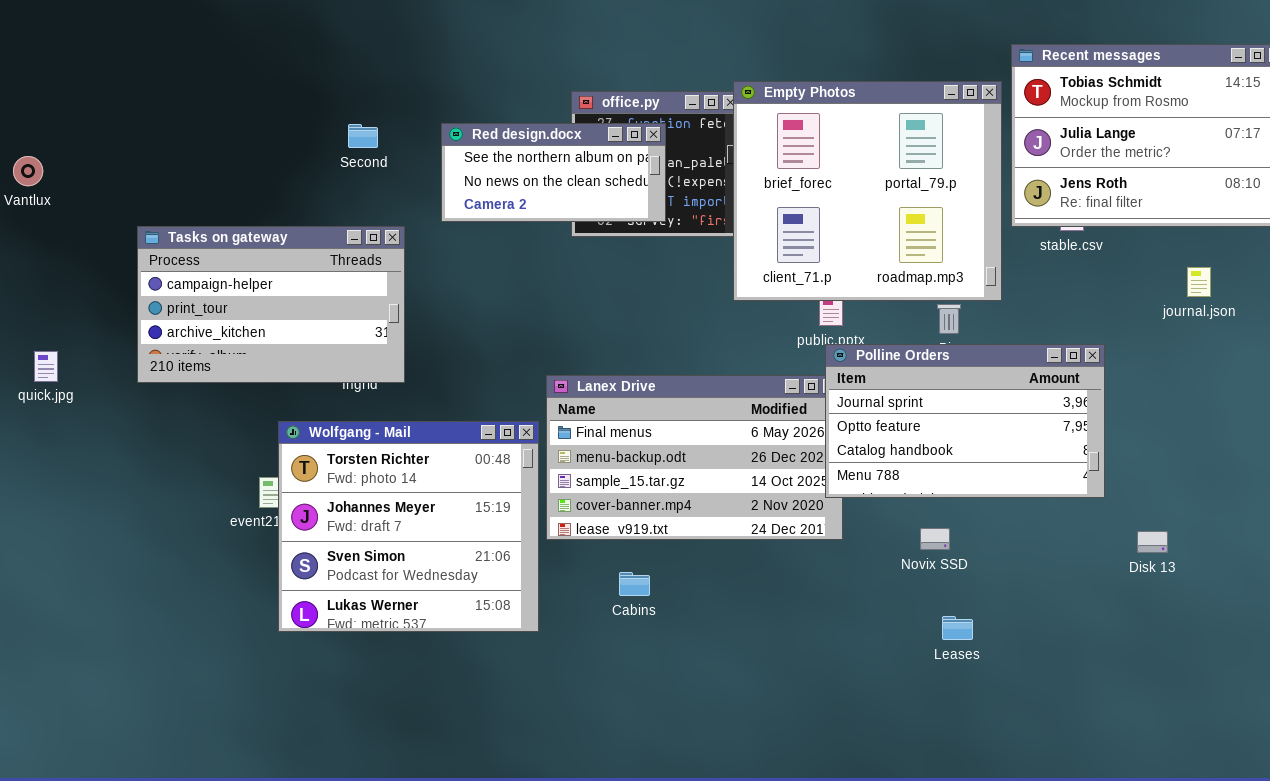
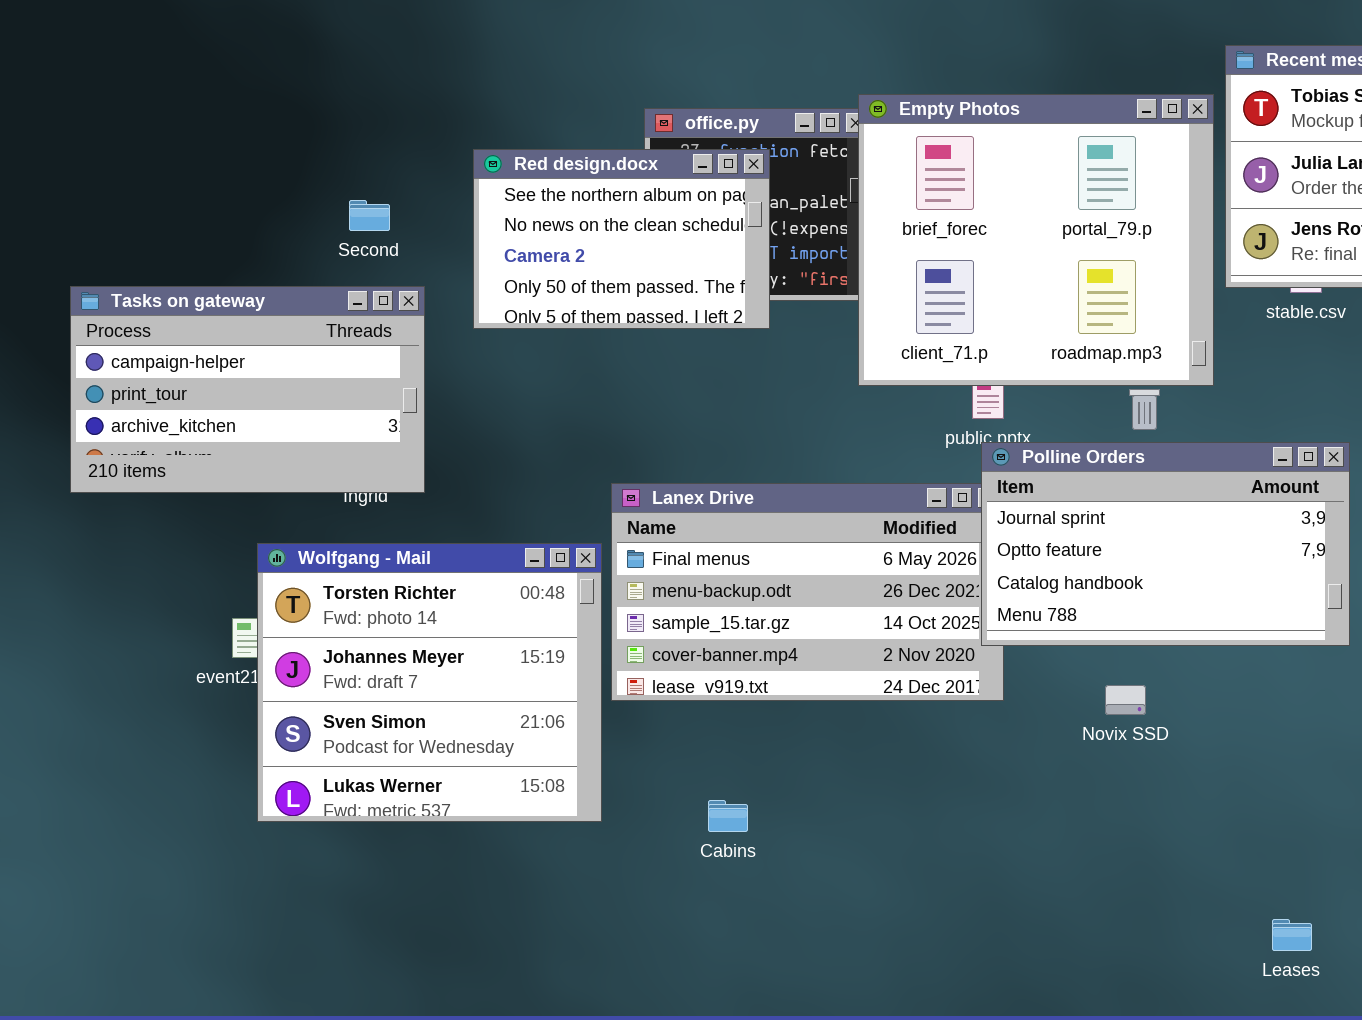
Red design.docx: [441,123,666,222] -> [473,149,770,329], resized
Second: [348,124,378,148] -> [349,200,390,231], moved
Cabins: [619,572,650,596] -> [708,800,748,832], moved
Leases: [942,616,973,640] -> [1272,919,1312,951], moved

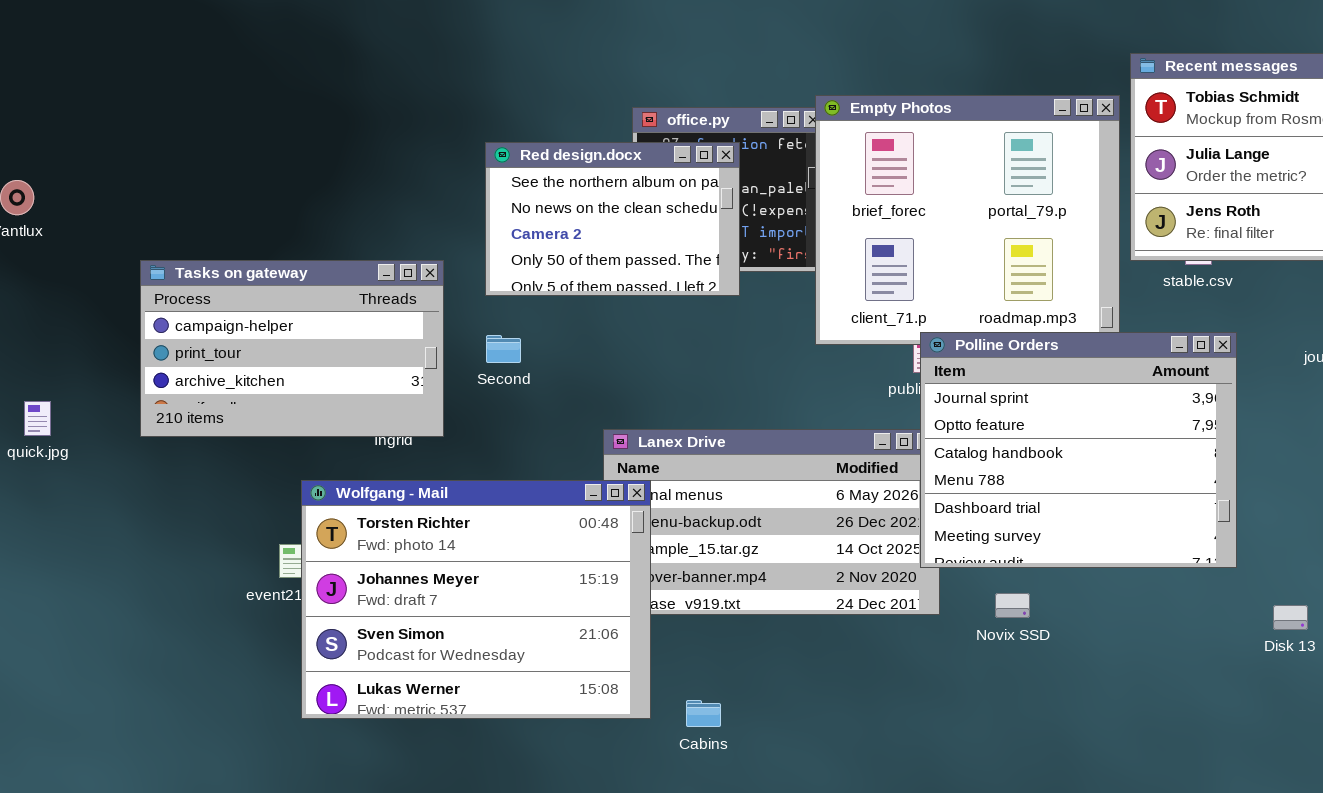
Second: [349,200,390,231] -> [486,335,521,363], moved
Polline Orders: [981,442,1350,646] -> [920,332,1237,568], resized
Wolfgang - Mail: [257,543,602,822] -> [301,480,651,719], resized
Novix SSD: [1105,685,1146,715] -> [995,593,1030,618], moved

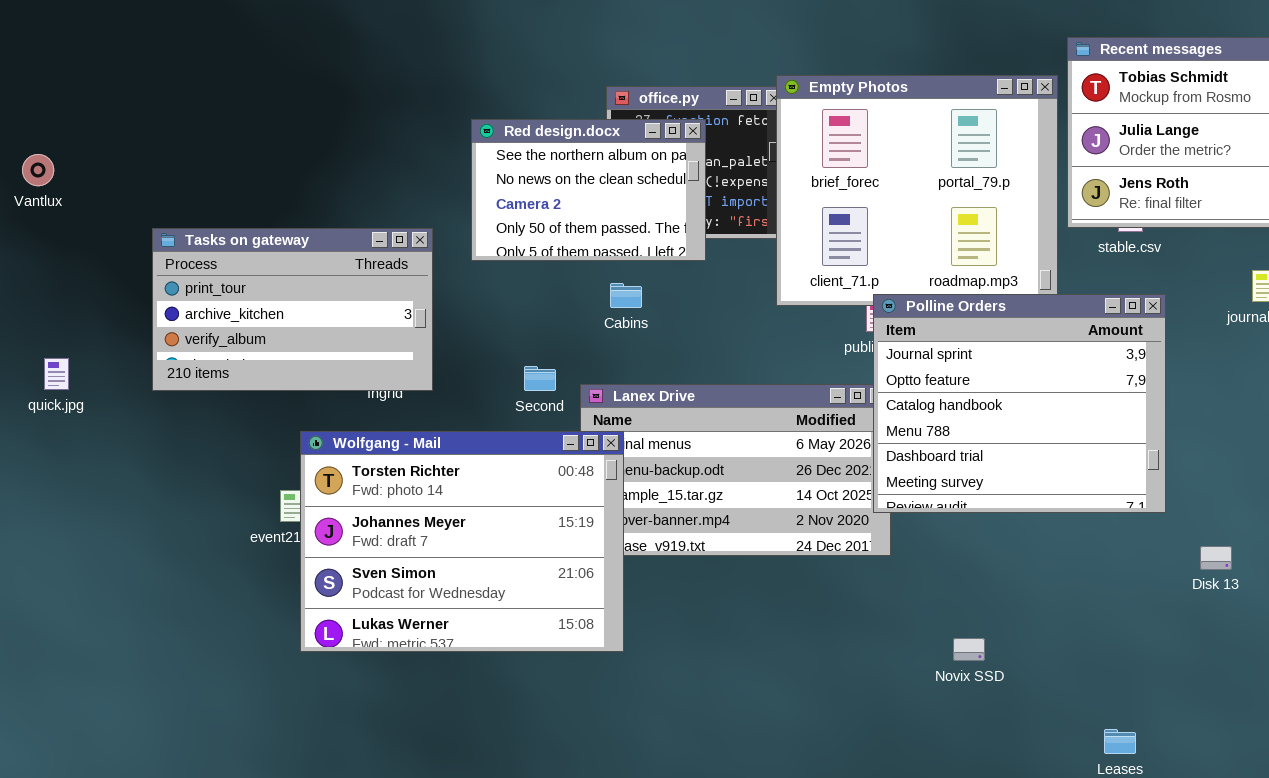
Tasks on gateway: [140,260,444,437] -> [152,228,433,391], scrolled down 1 row
Second: [486,335,521,363] -> [524,366,556,391], moved
Novix SSD: [995,593,1030,618] -> [953,638,985,661], moved
Cabins: [686,700,721,727] -> [610,283,642,308], moved

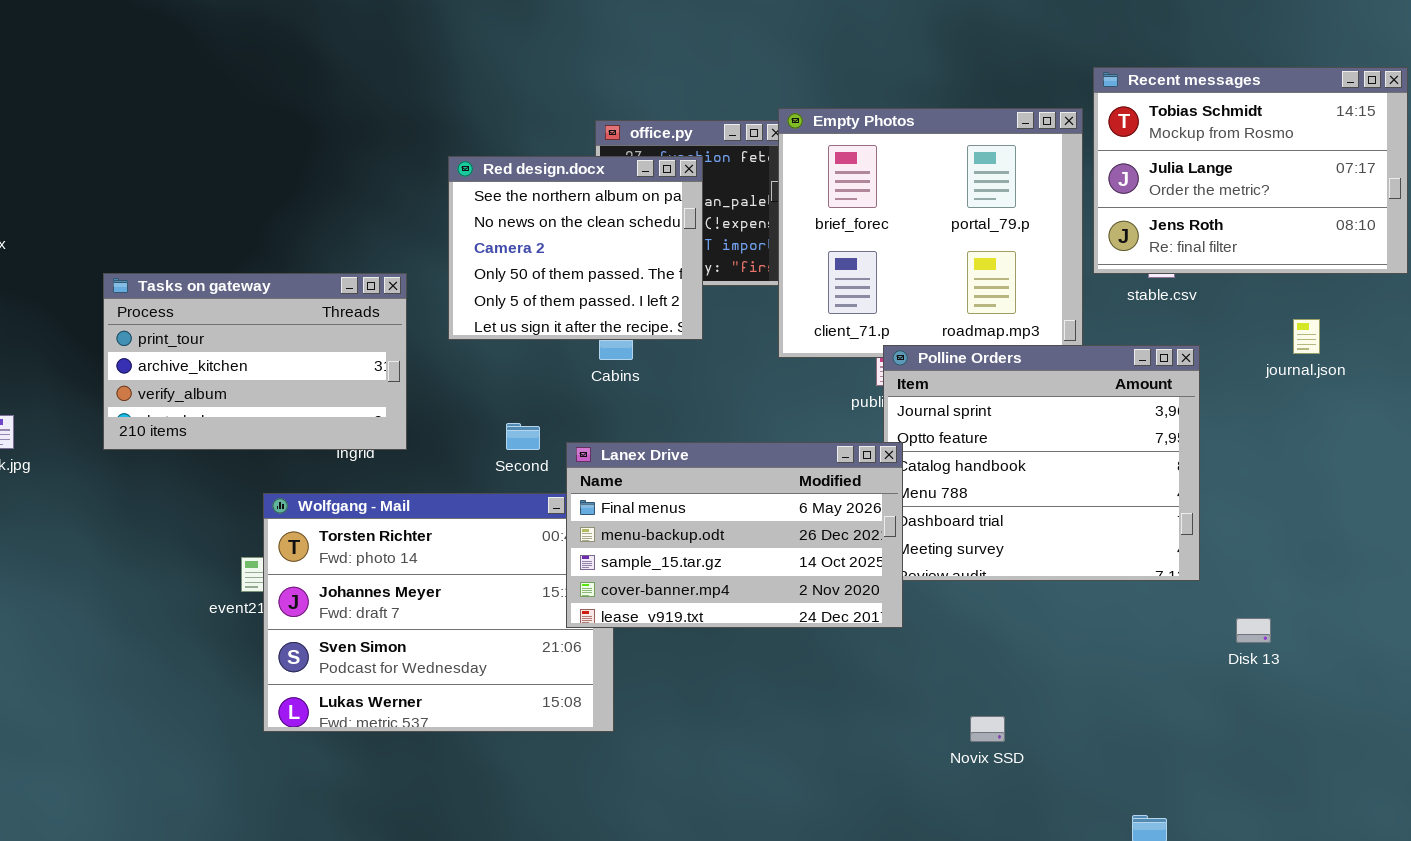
Red design.docx: [471,119,706,261] -> [448,156,703,340], resized
Lanex Drive: [580,384,891,556] -> [566,442,903,628], raised

